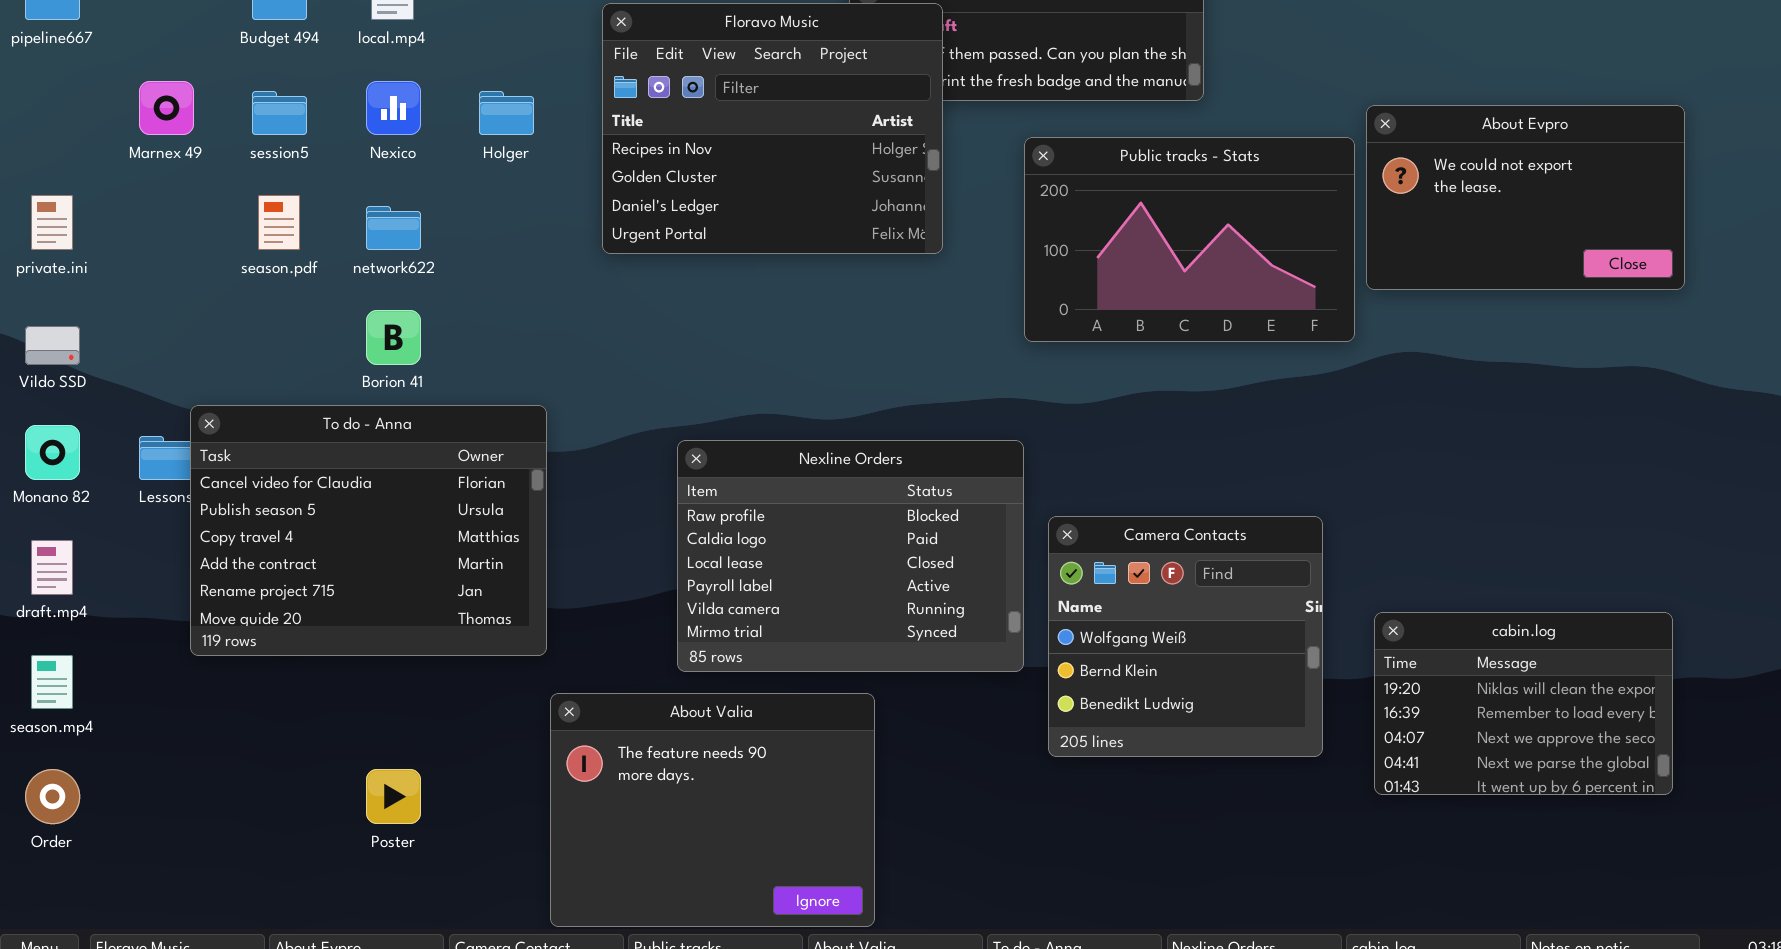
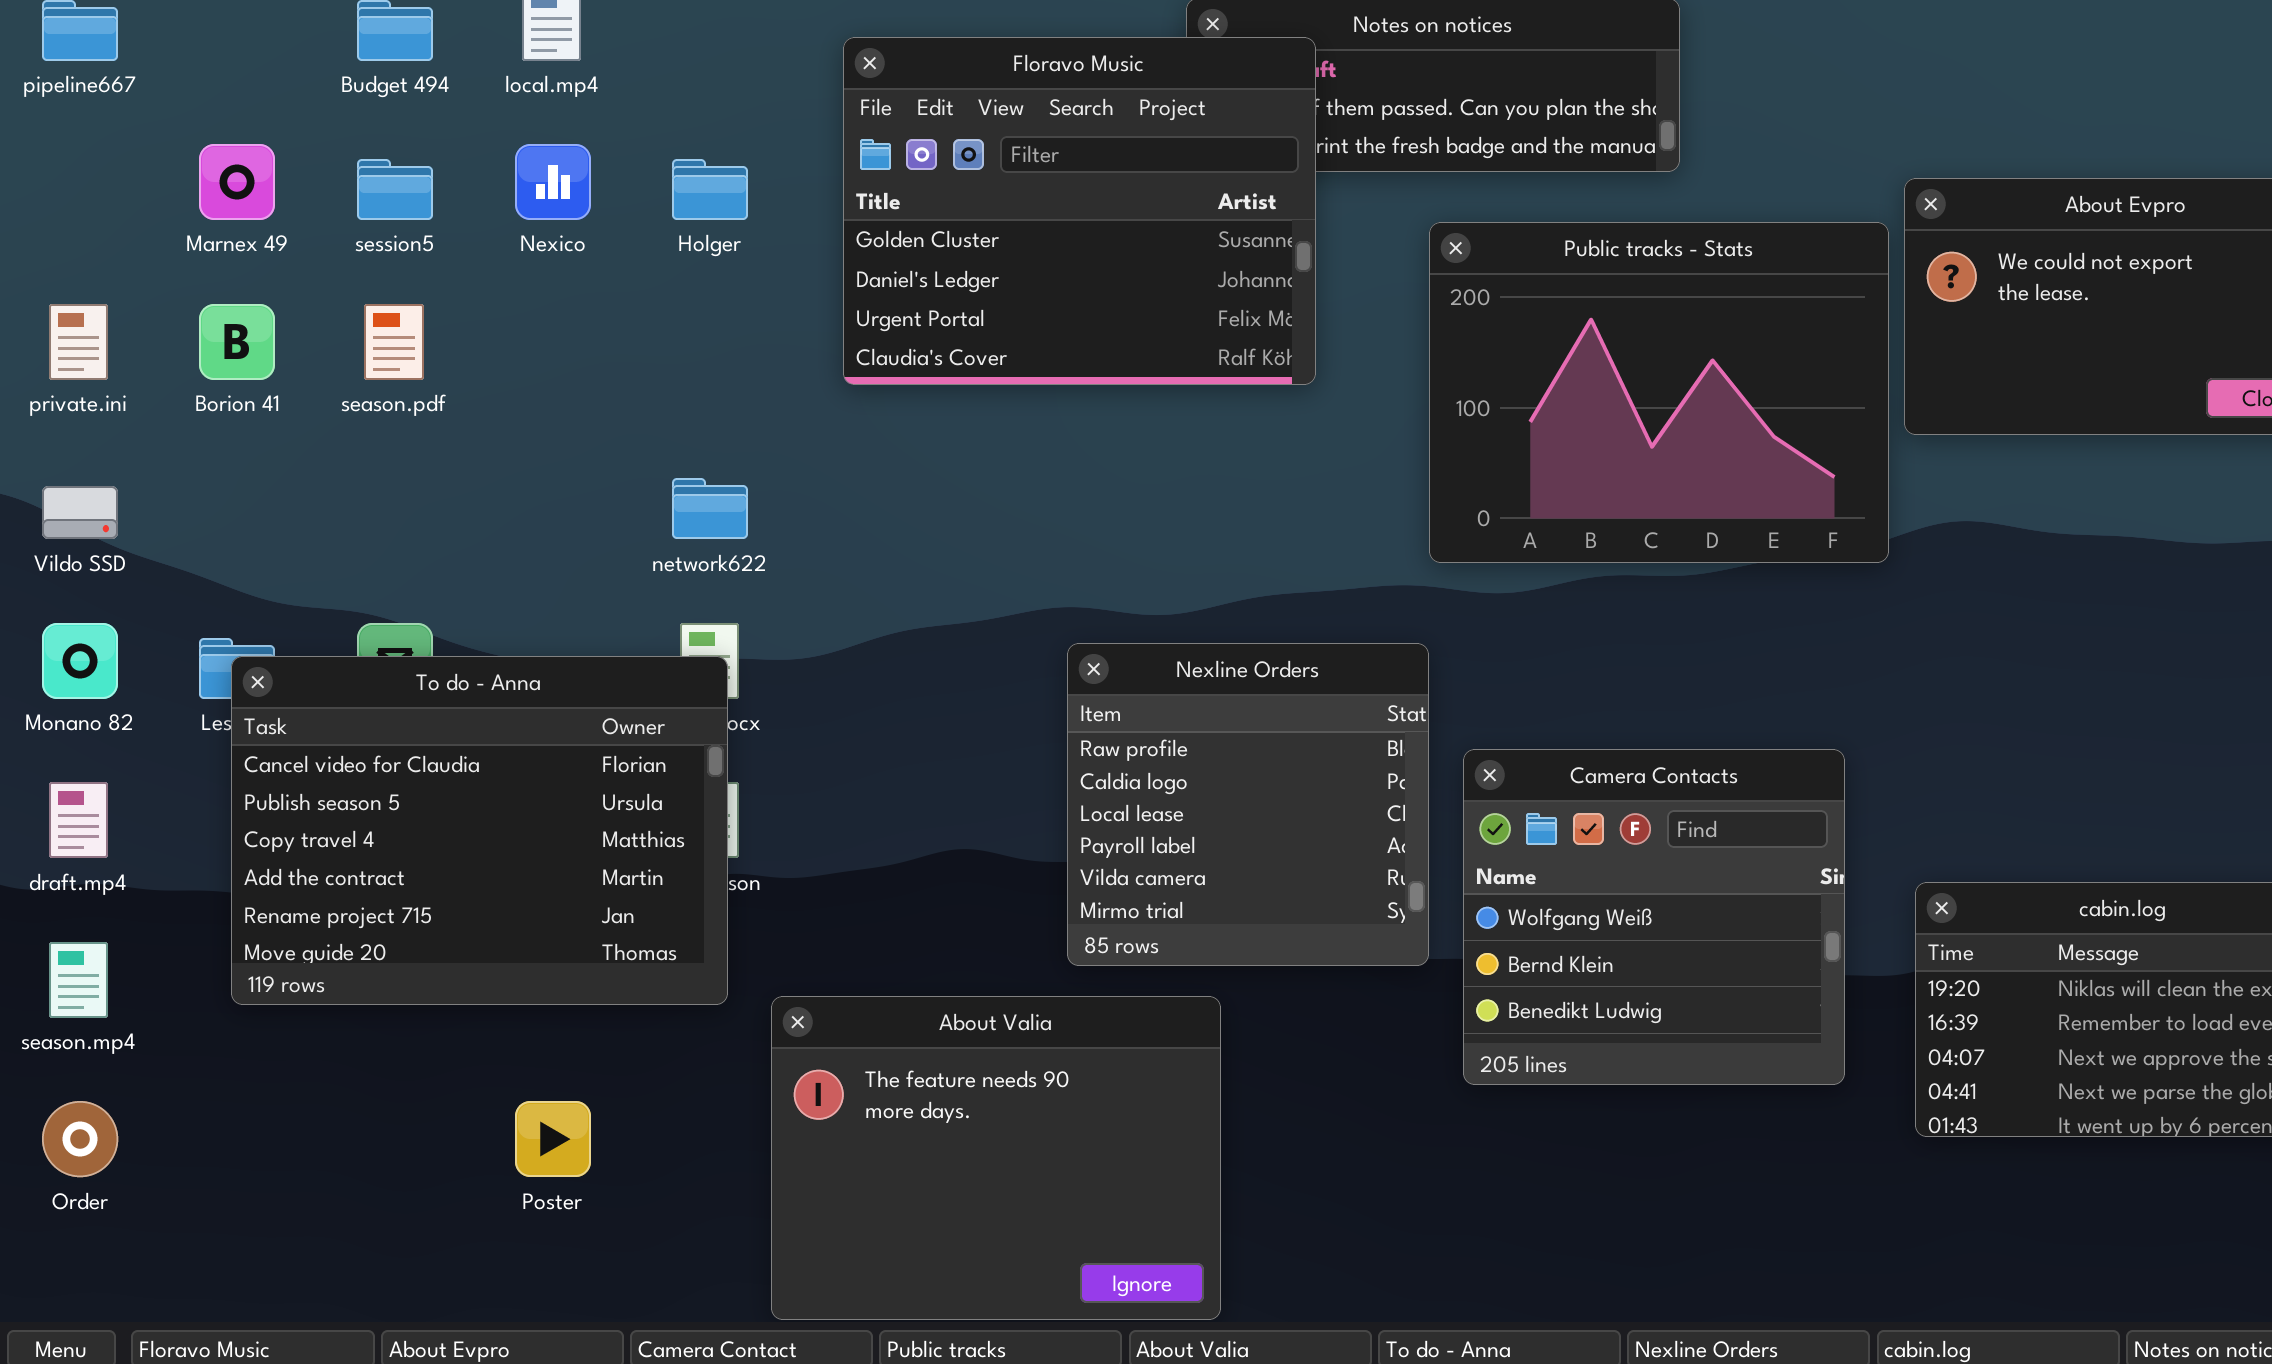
Floravo Music: [602,3,943,254] -> [843,37,1316,385], scrolled down 1 row
Public tracks - Stats: [1024,137,1355,342] -> [1429,222,1889,563], resized
network622: [366,206,421,250] -> [672,478,748,539], moved
Borion 41: [366,310,421,365] -> [199,304,275,380], moved
To do - Anna: [190,405,547,656] -> [231,656,728,1005], moved
Nexline Orders: [677,440,1024,672] -> [1067,643,1429,966], resized

